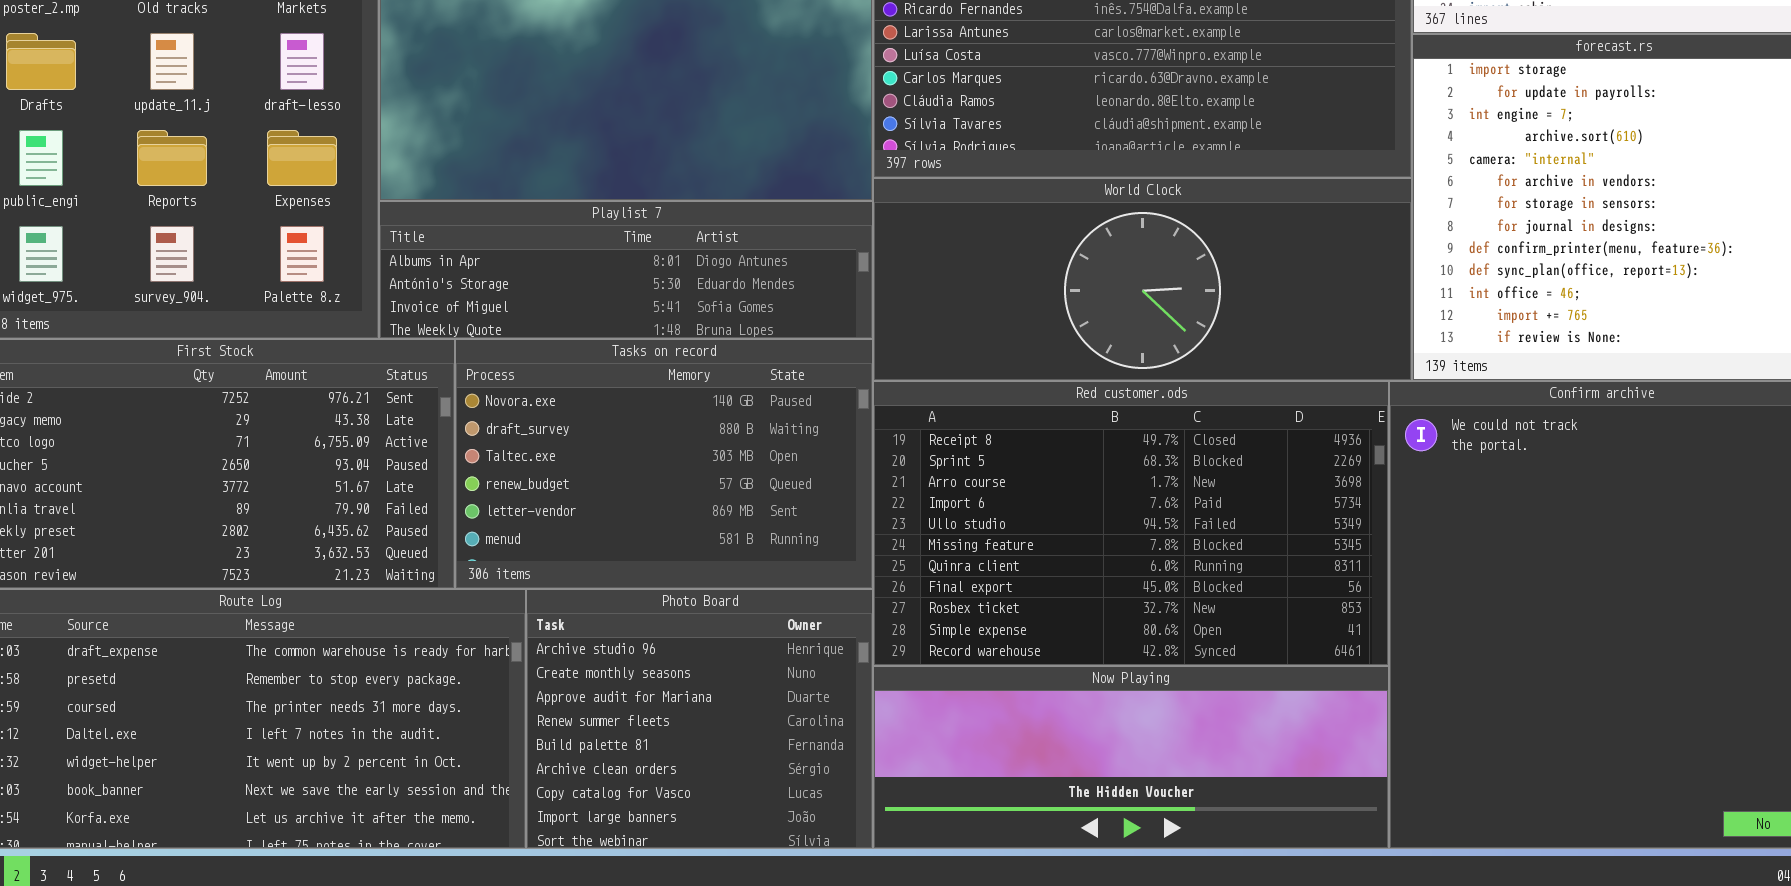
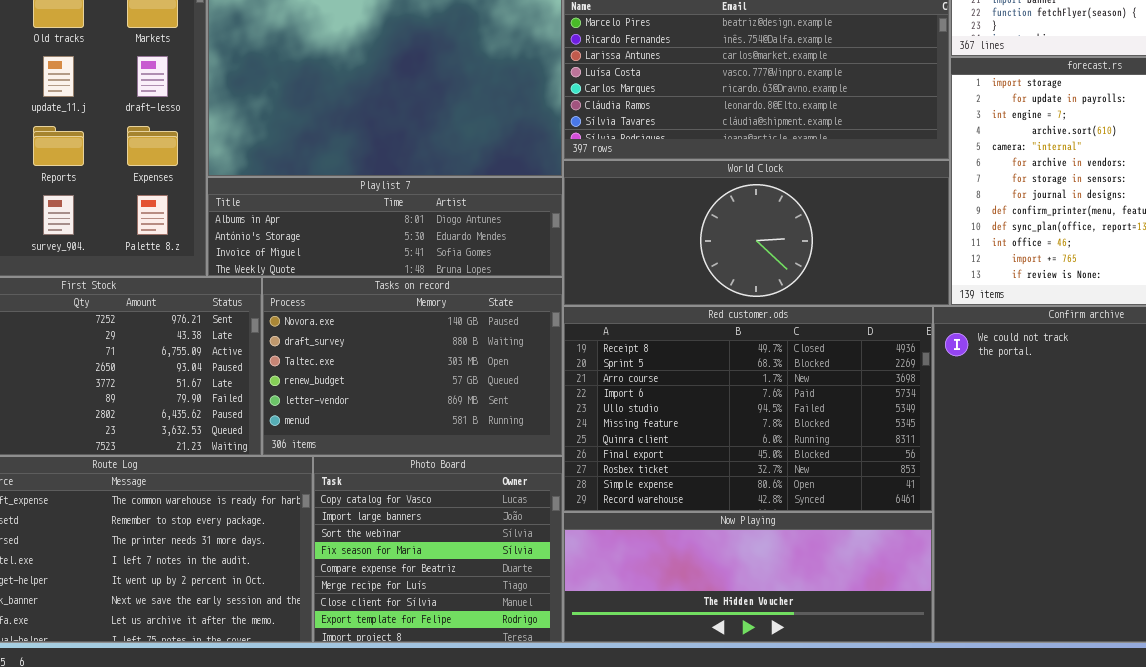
Photo Board: [526,589,873,849] -> [313,456,563,643], scrolled down 6 rows

